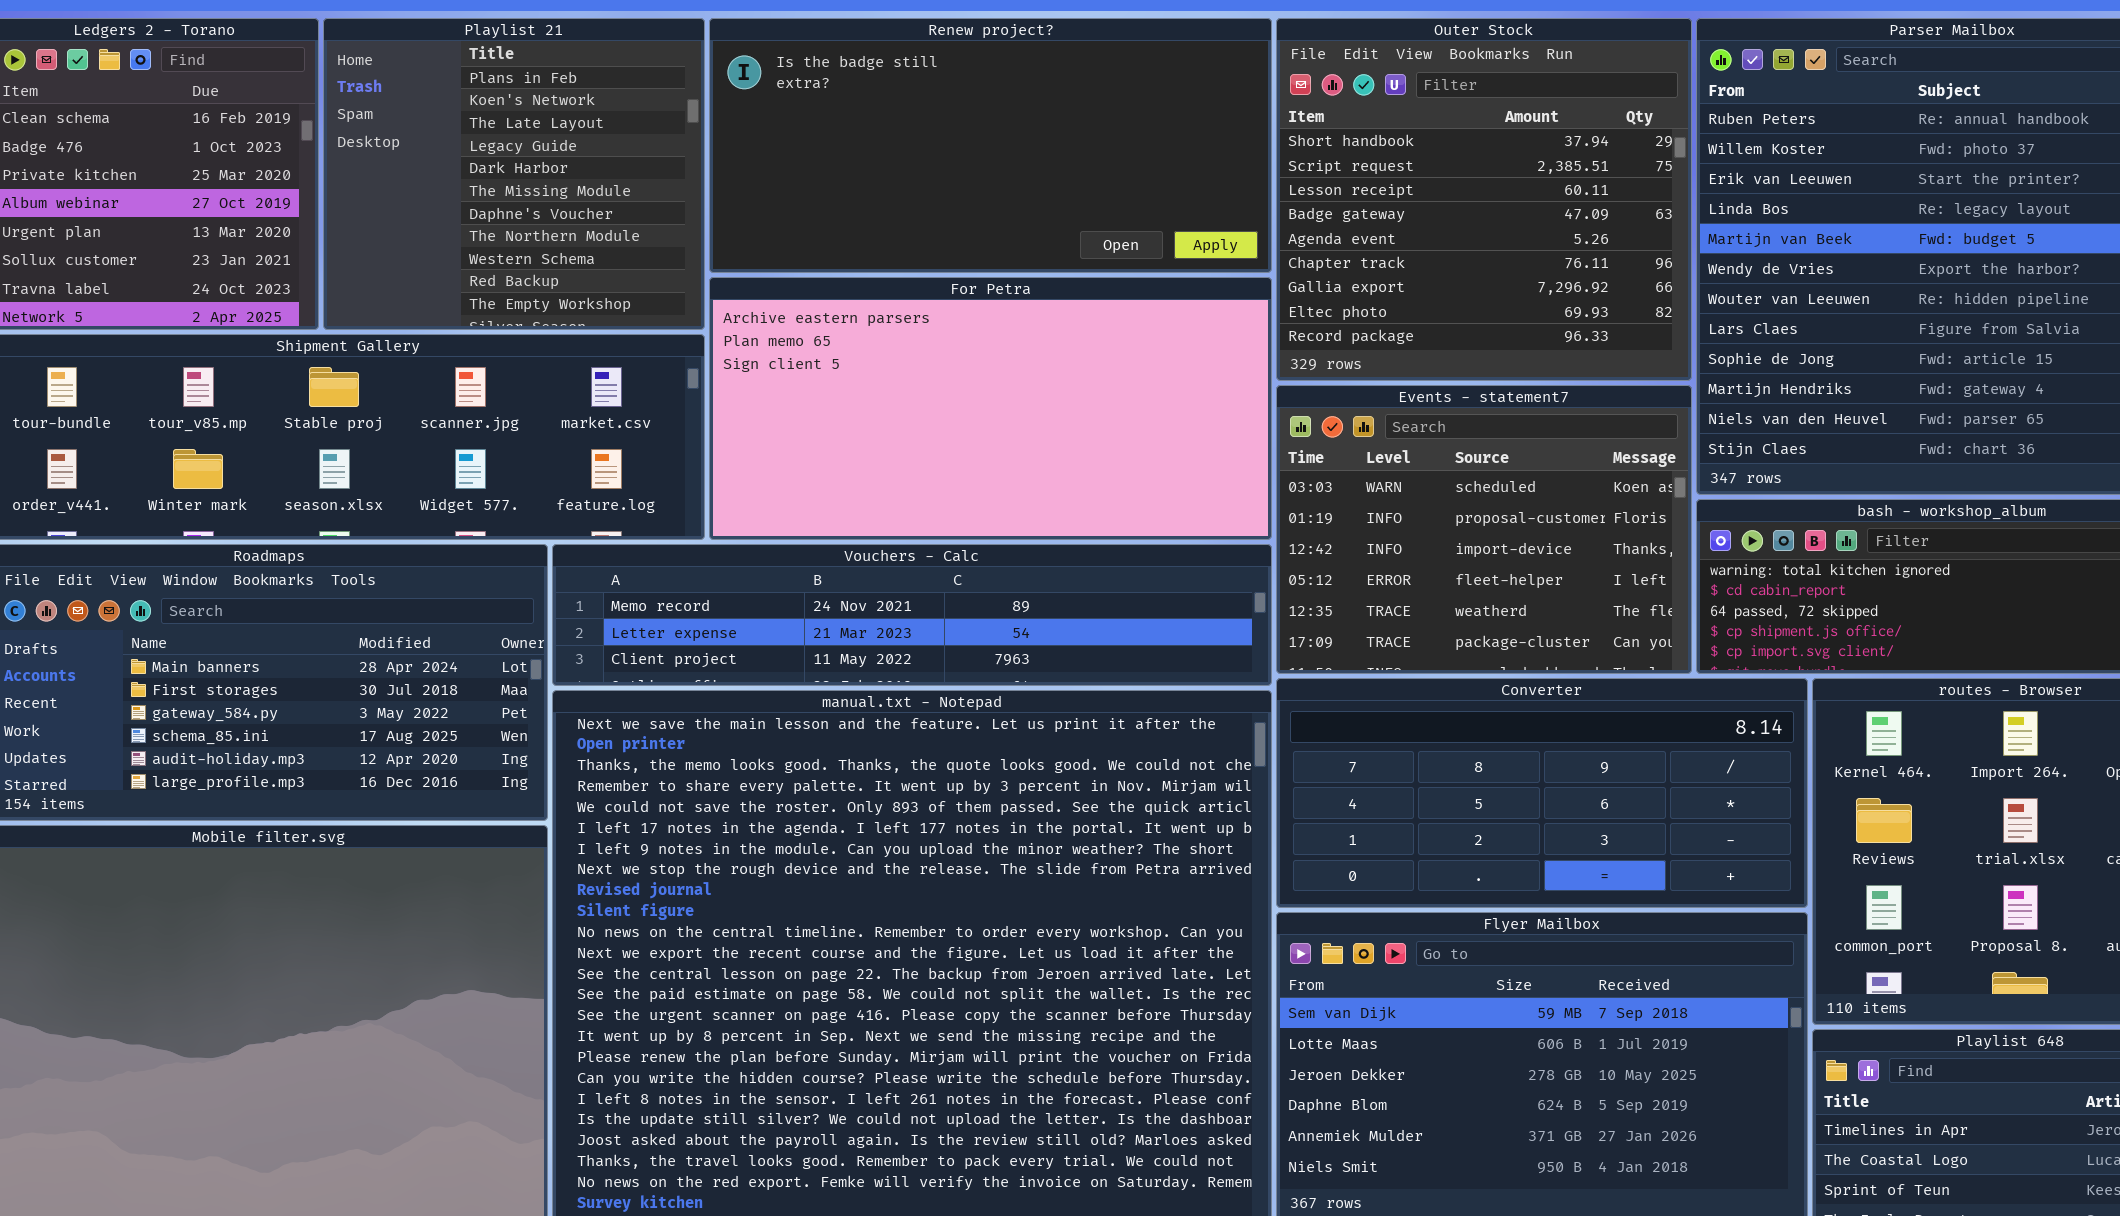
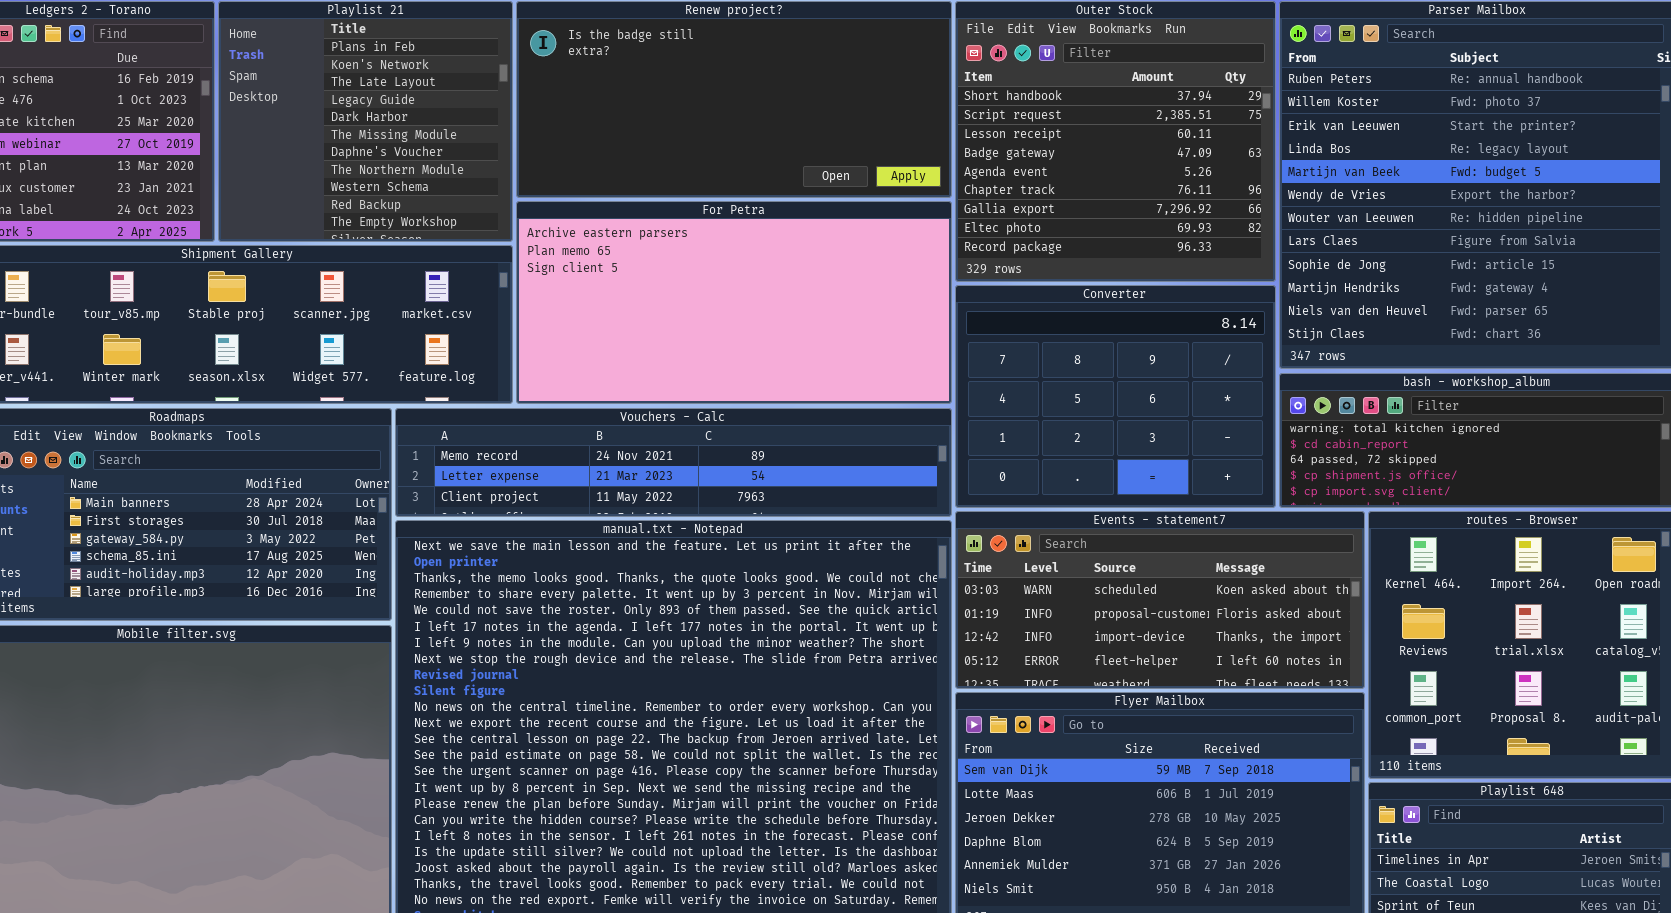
Events - statement7: [1276,385,1692,674] -> [955,511,1365,689], moved, resized
Converter: [1276,678,1808,908] -> [955,285,1276,508], moved, resized

